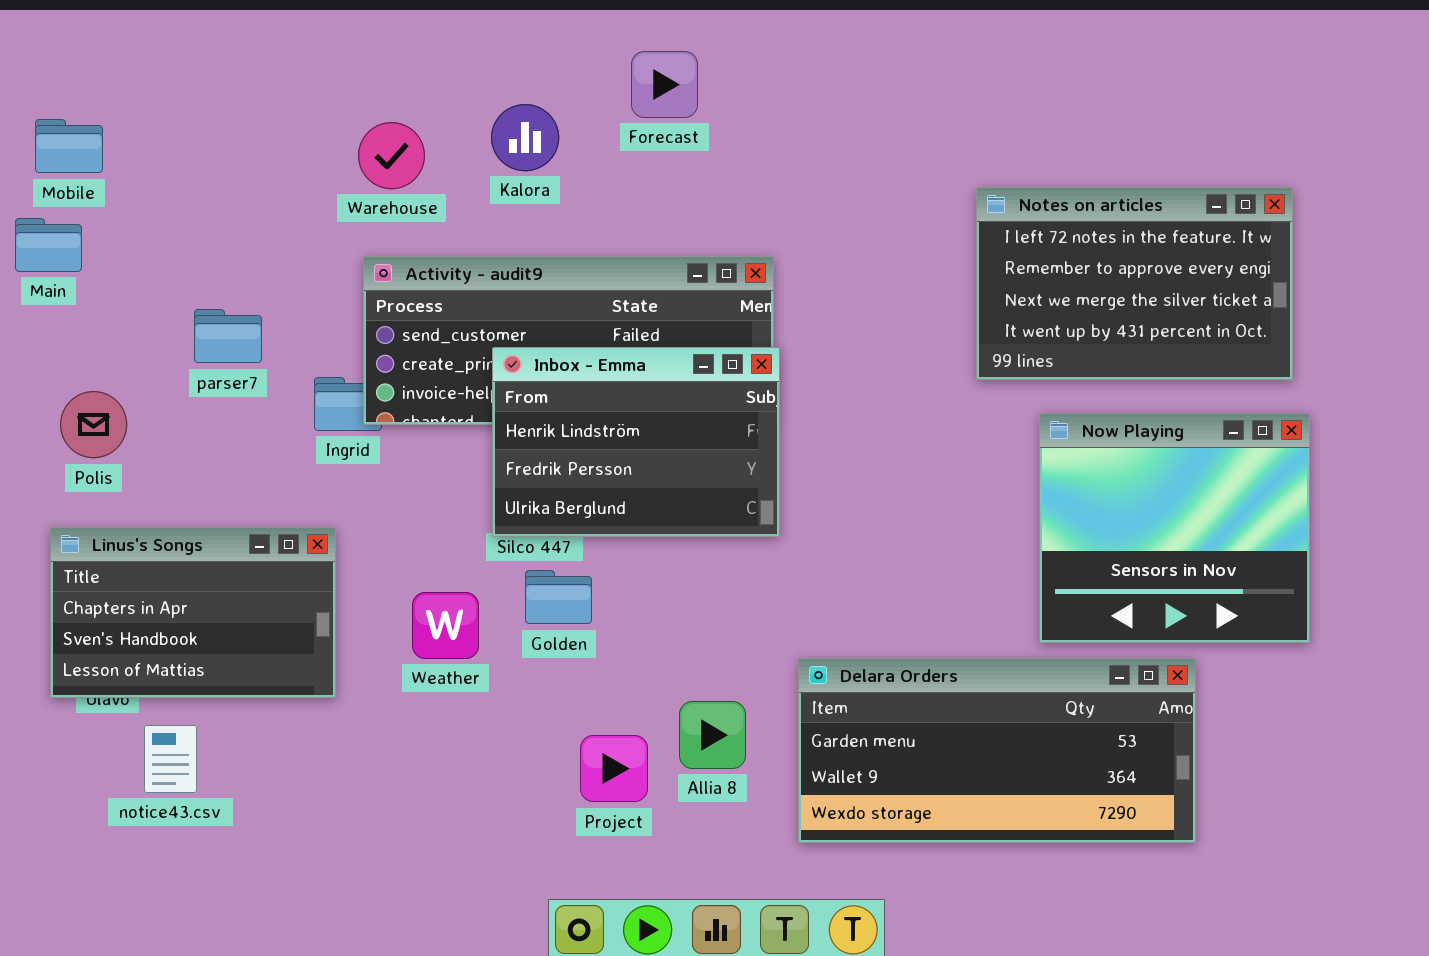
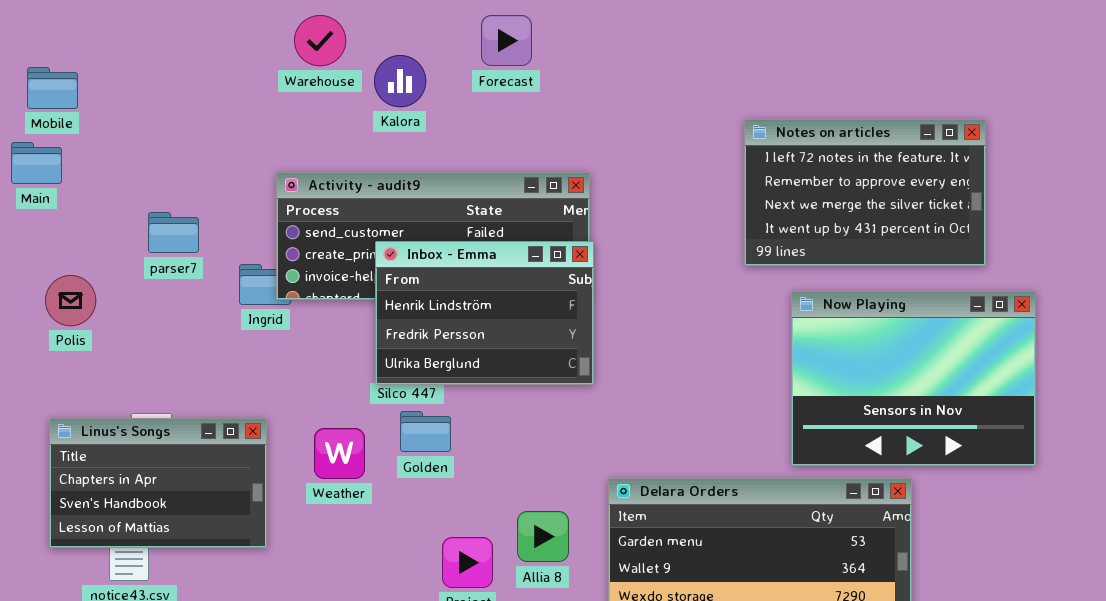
Warehouse: [358,122,425,189] -> [294,15,346,66], moved
Now Playing: [1039,413,1310,643] -> [791,291,1036,466], resized
Linus's Songs: [50,527,336,698] -> [49,418,267,548], moved

